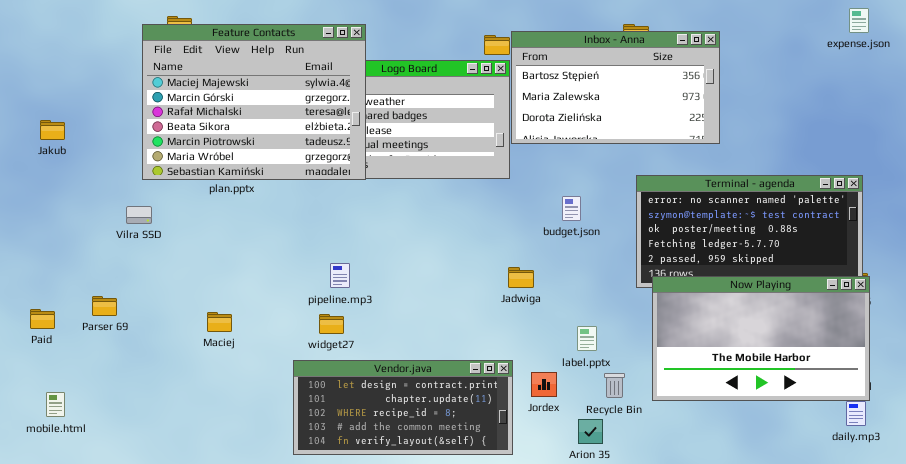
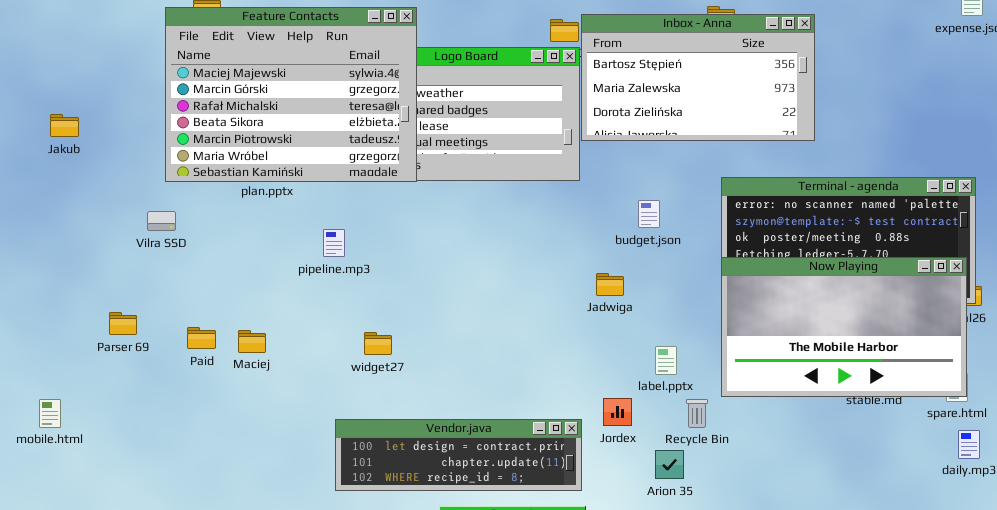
pipeline.mp3: [330,263,350,288] -> [323,229,345,257], moved
Jadwiga: [508,267,534,288] -> [596,273,624,296], moved
Now Playing: [652,276,870,401] -> [721,257,967,397], moved
Paid: [30,309,55,329] -> [187,327,216,349], moved
Vendor.java: [293,360,513,455] -> [335,419,582,491], resized
mobile.html: [46,392,65,417] -> [39,399,61,428], moved

